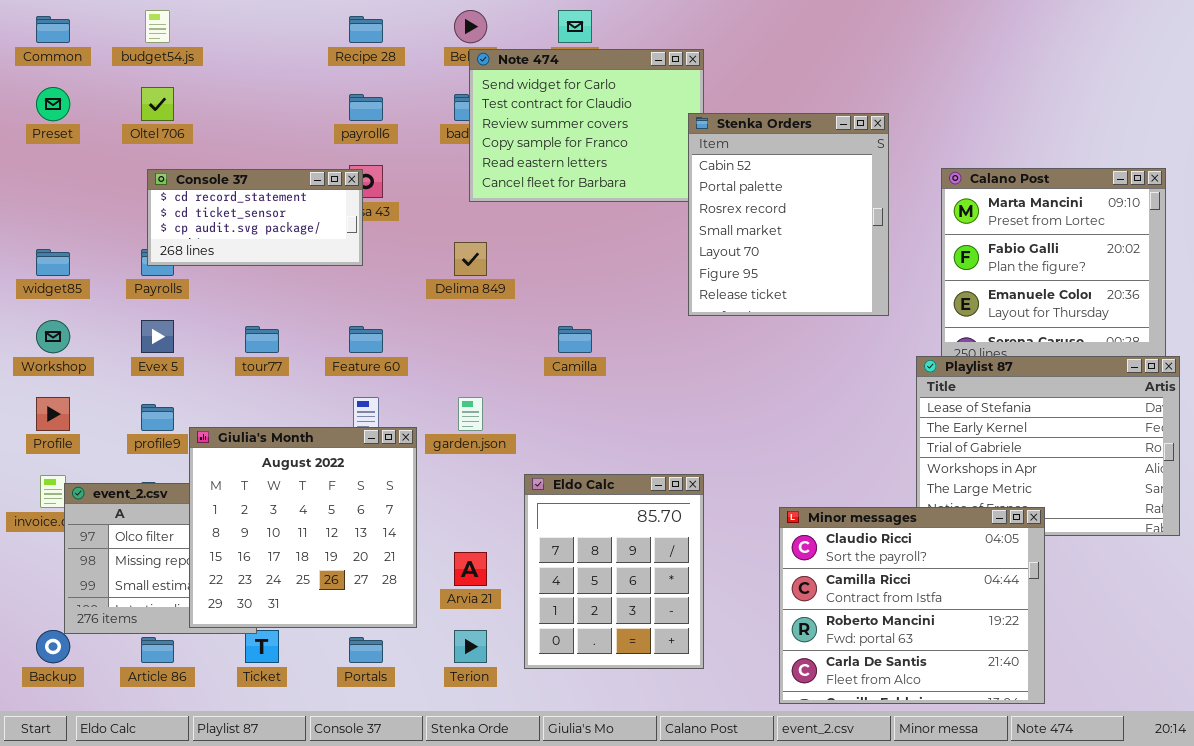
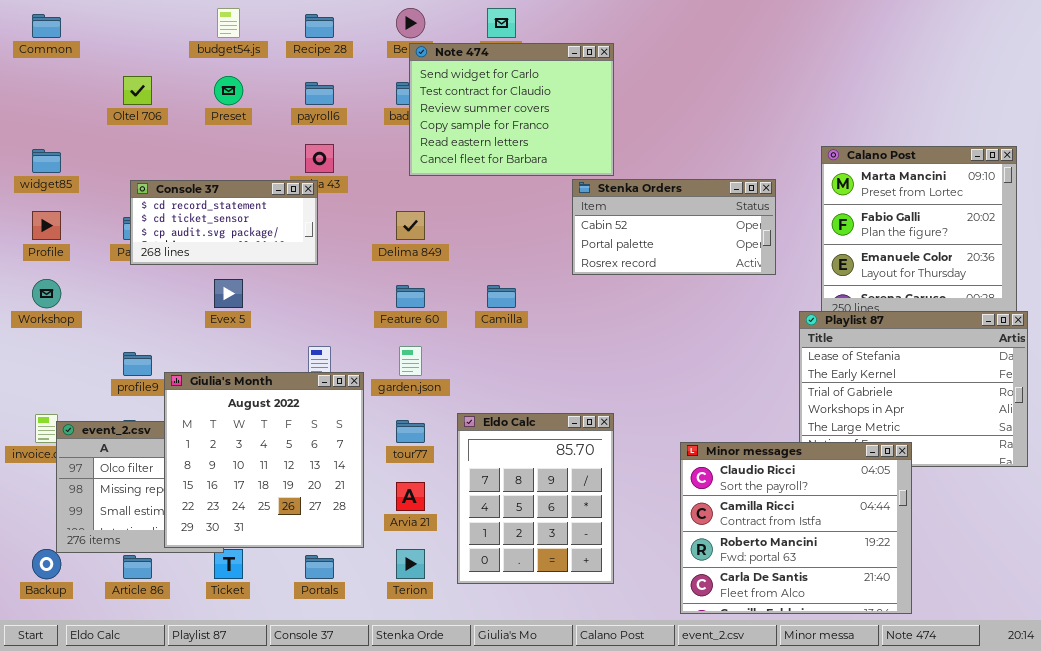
budget54.js: [145,10,170,43] -> [217,8,240,38], moved
Preset: [36,87,70,121] -> [214,76,243,105], moved
Stenka Orders: [688,113,889,316] -> [572,179,776,275], resized
Console 37: [147,169,363,266] -> [130,180,318,265], moved
widget85: [36,249,70,276] -> [32,149,61,173], moved
Evex 5: [141,320,174,353] -> [214,279,243,308], moved
tour77: [245,326,279,353] -> [396,420,425,443], moved
Feature 60: [349,326,383,353] -> [396,285,425,308], moved
Profile: [36,397,70,431] -> [32,211,61,240], moved

